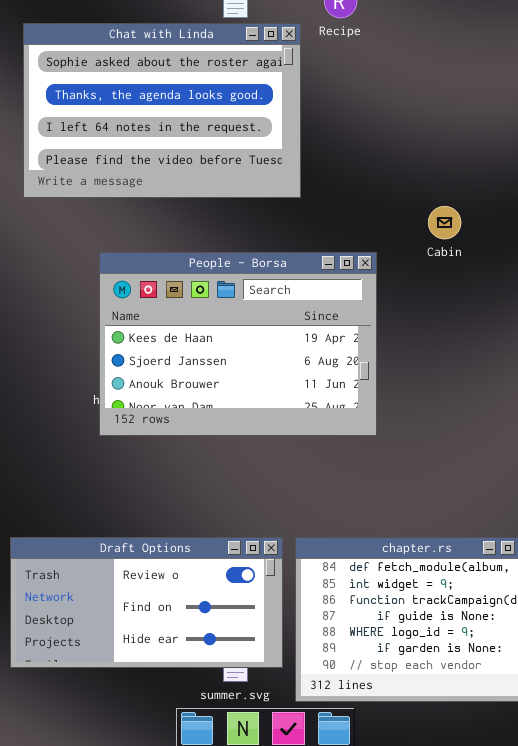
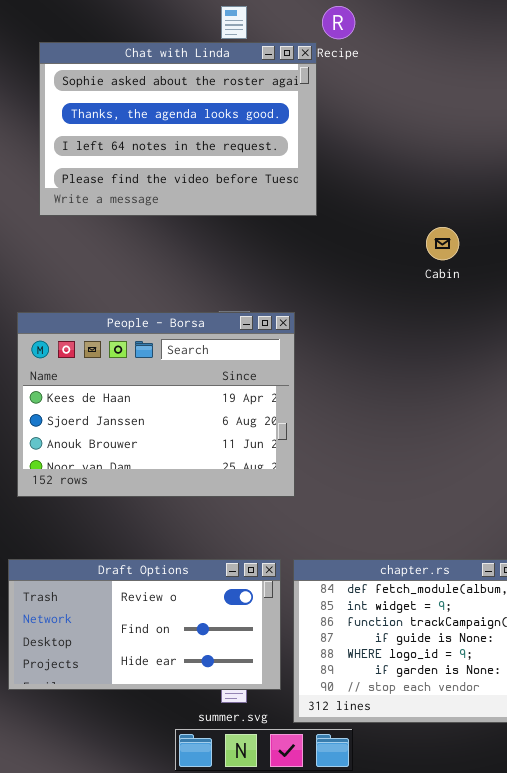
Chat with Linda: [23,23,301,198] -> [39,42,317,216], moved
People - Borsa: [99,252,377,436] -> [17,312,295,497], moved

